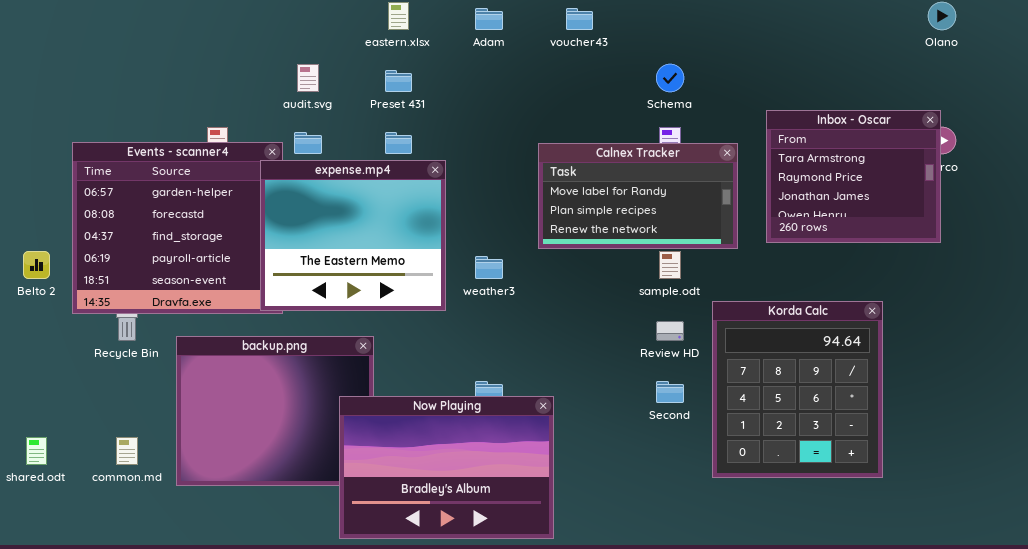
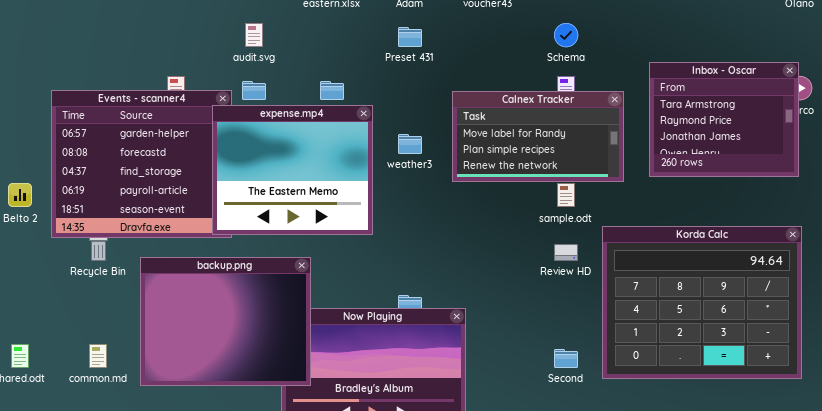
Preset 431: [385,70,412,92] -> [398,27,422,47], moved
weather3: [475,256,503,279] -> [398,134,422,154], moved
Korda Calc: [712,301,883,478] -> [602,226,802,379], resized
backup.png: [176,336,374,486] -> [140,257,311,386], raised
Second: [656,381,684,403] -> [554,349,578,368], moved

